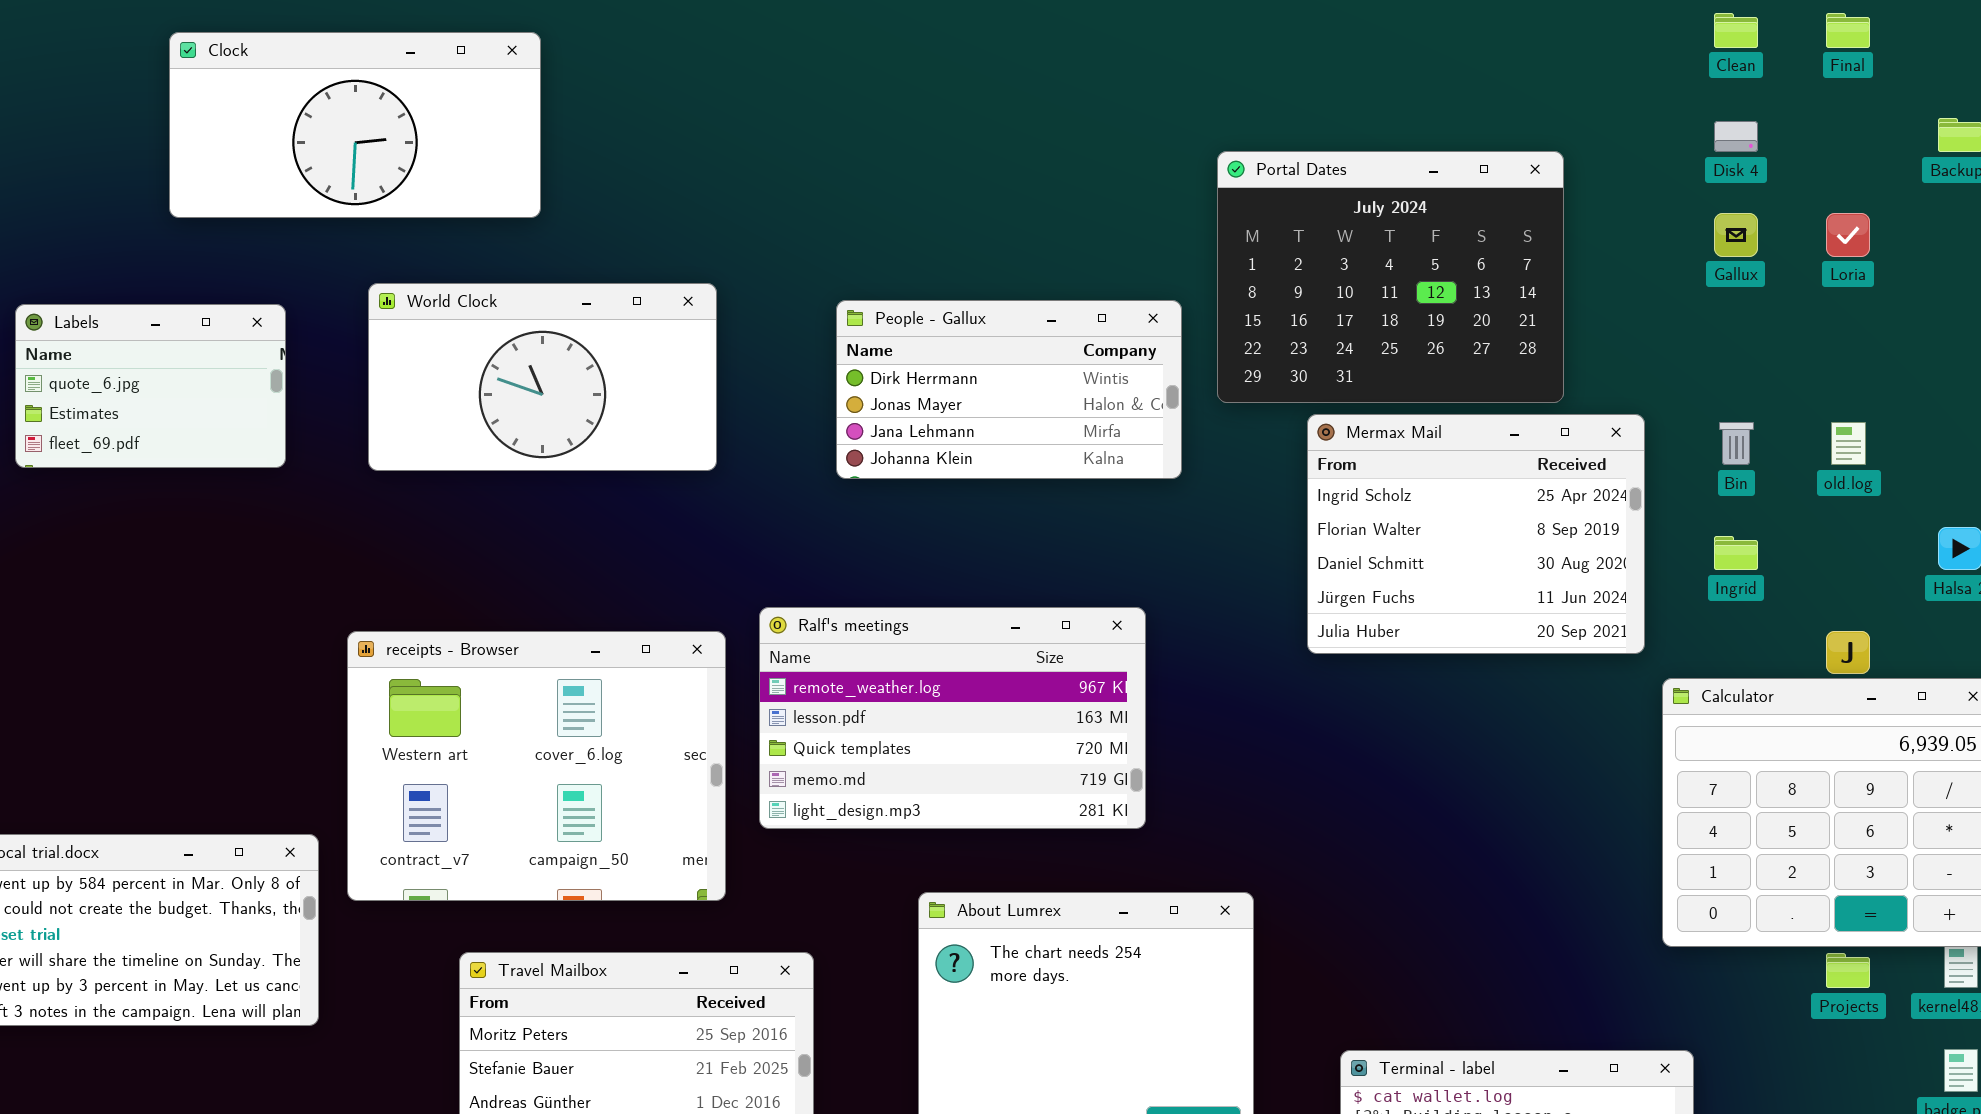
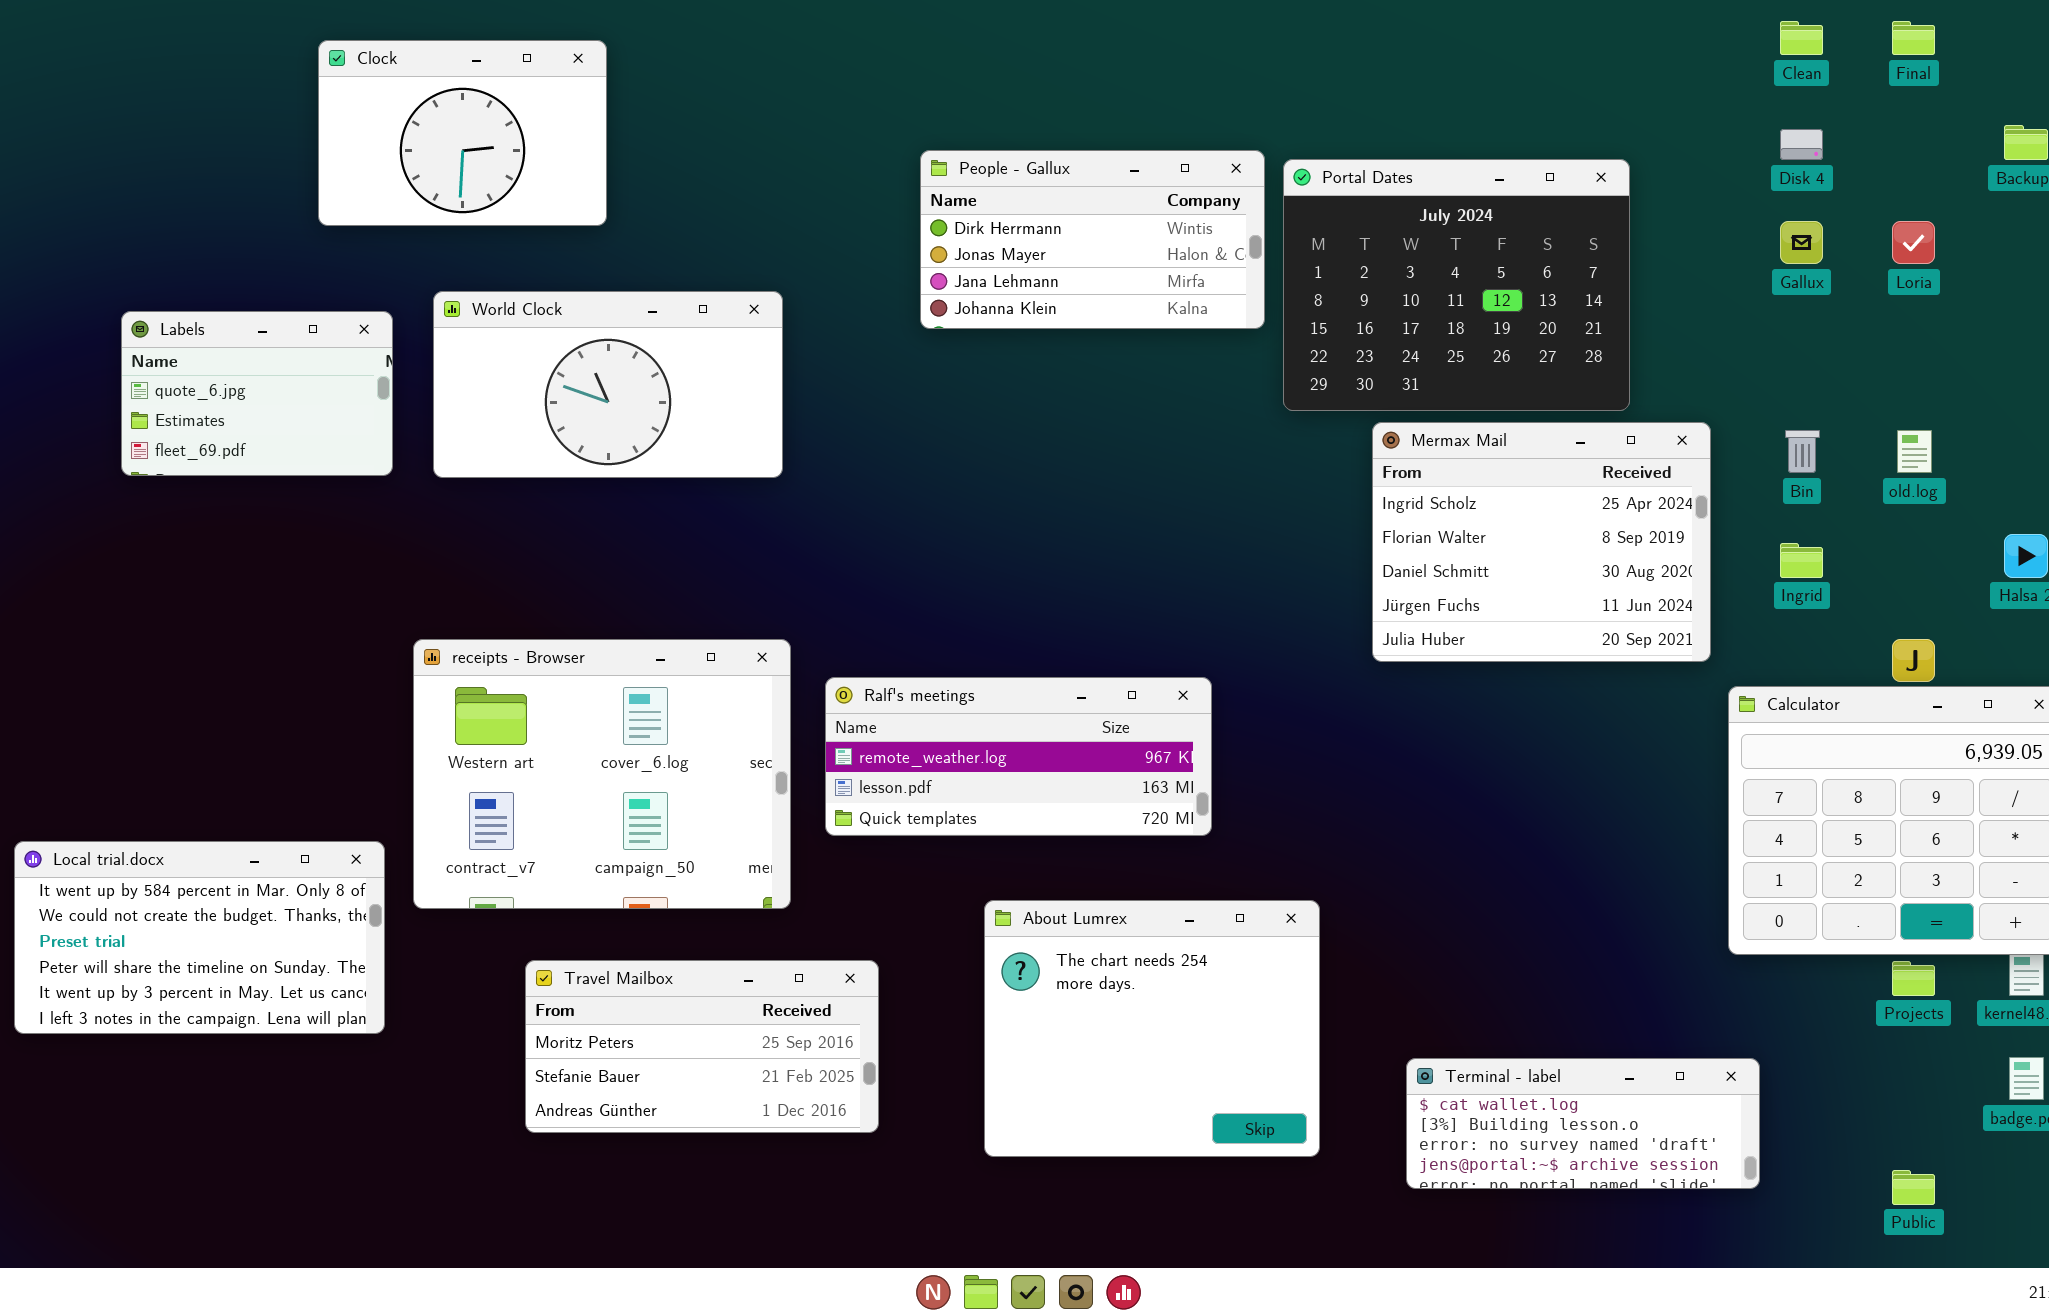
Clock: [169,32,541,218] -> [318,40,607,226], resized
People - Gallux: [836,300,1182,479] -> [920,150,1265,329], moved
Labels: [15,304,286,468] -> [121,311,393,476], moved
Ralf's meetings: [759,607,1146,829] -> [825,677,1212,836], resized

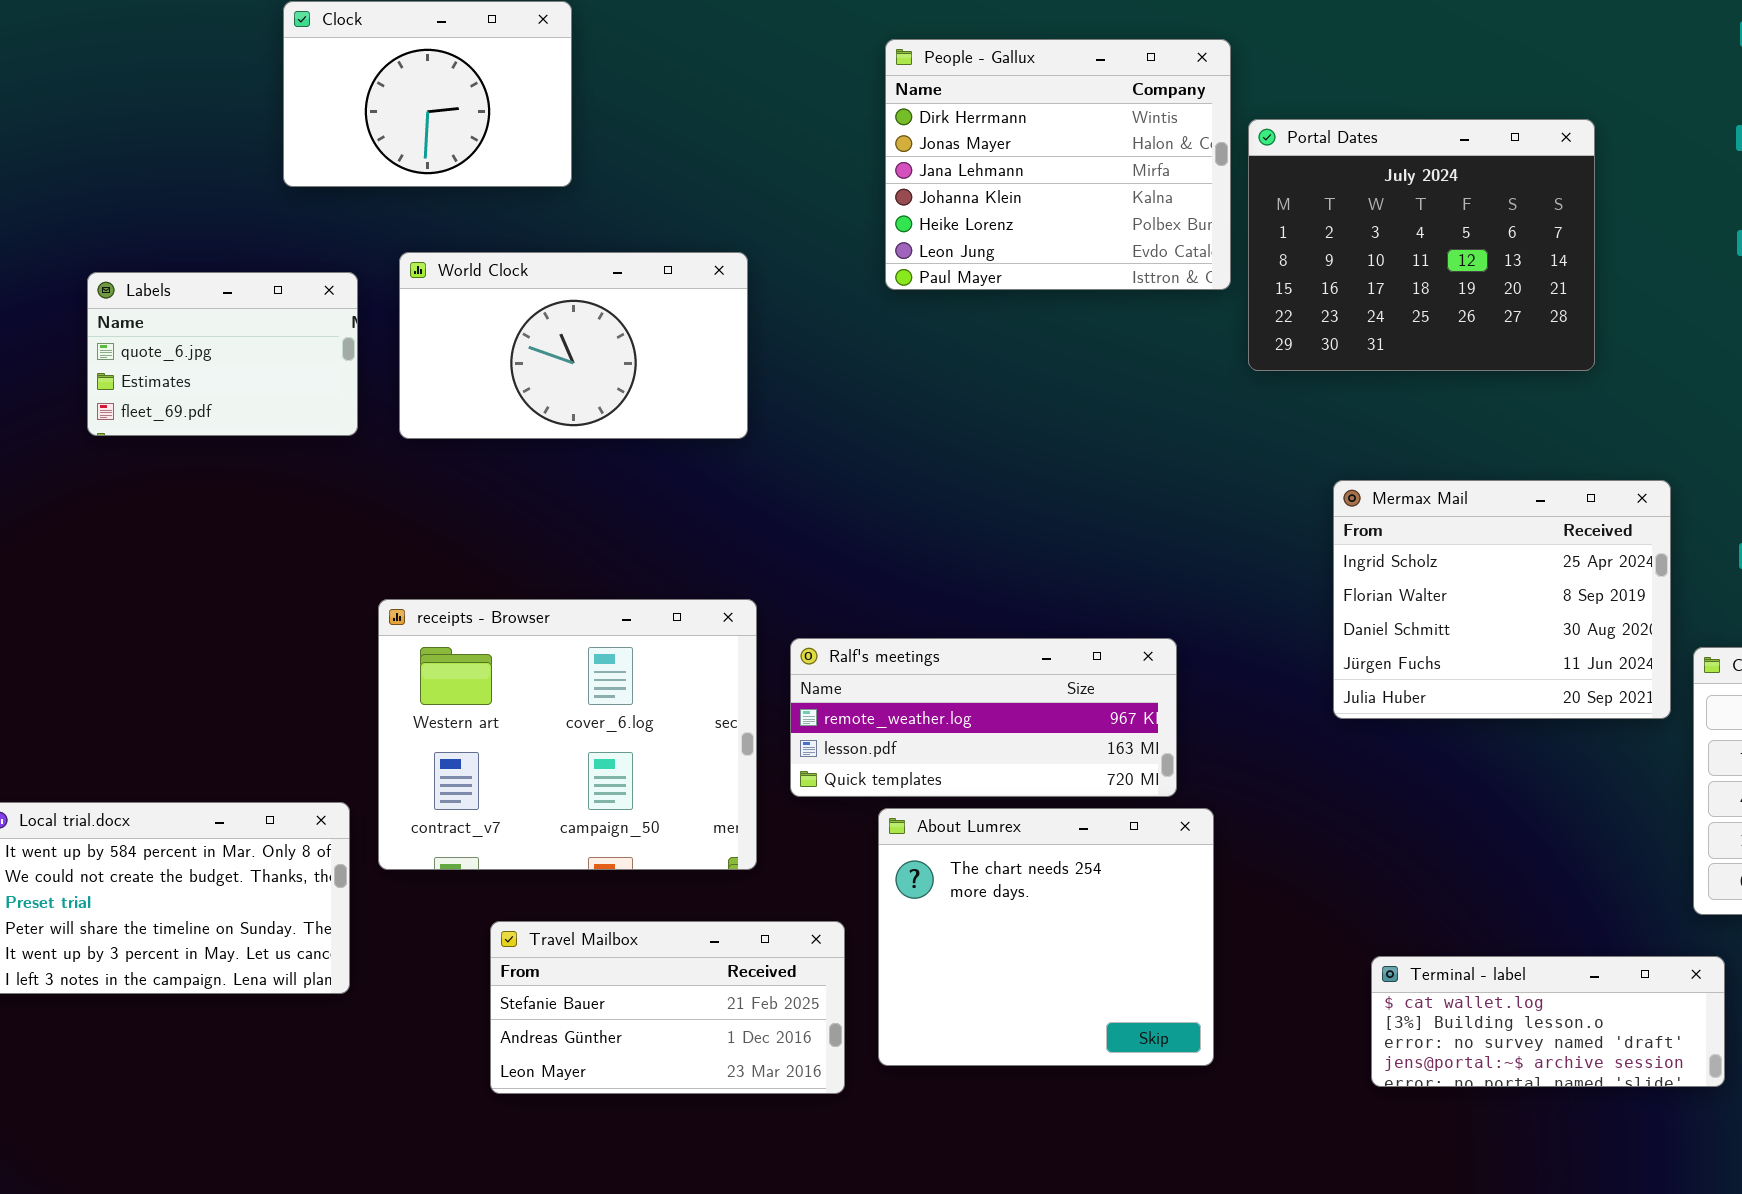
People - Gallux: [920,150,1265,329] -> [885,39,1231,290], resized
Mermax Mail: [1372,422,1711,662] -> [1333,480,1671,719], moved
About Lumrex: [984,900,1320,1157] -> [878,808,1214,1066], moved
Travel Mailbox: [525,960,879,1133] -> [490,921,845,1094], scrolled down 1 row
Terminal - label: [1406,1058,1760,1189] -> [1371,956,1725,1087], moved

